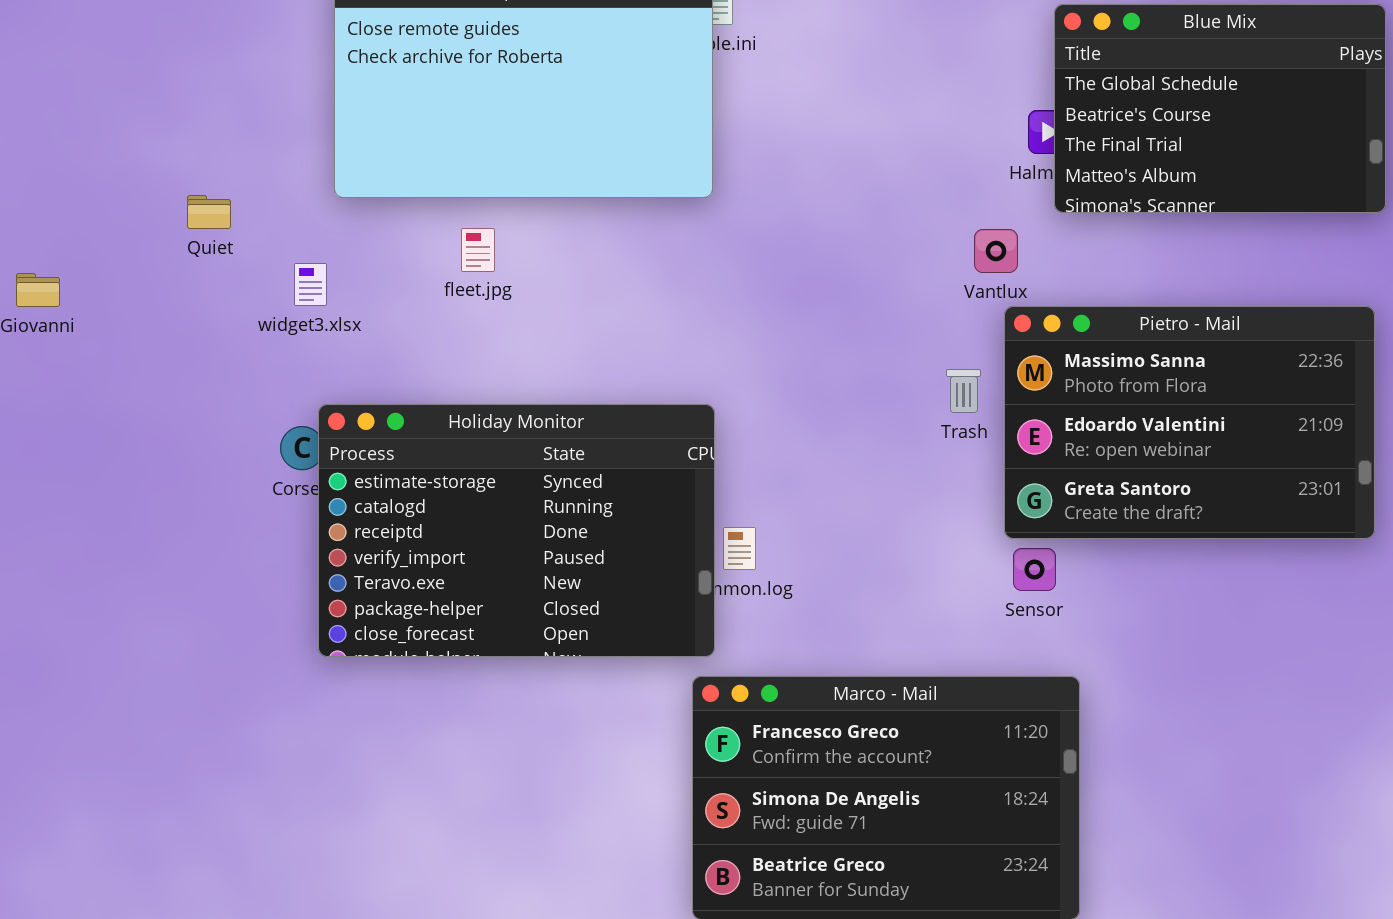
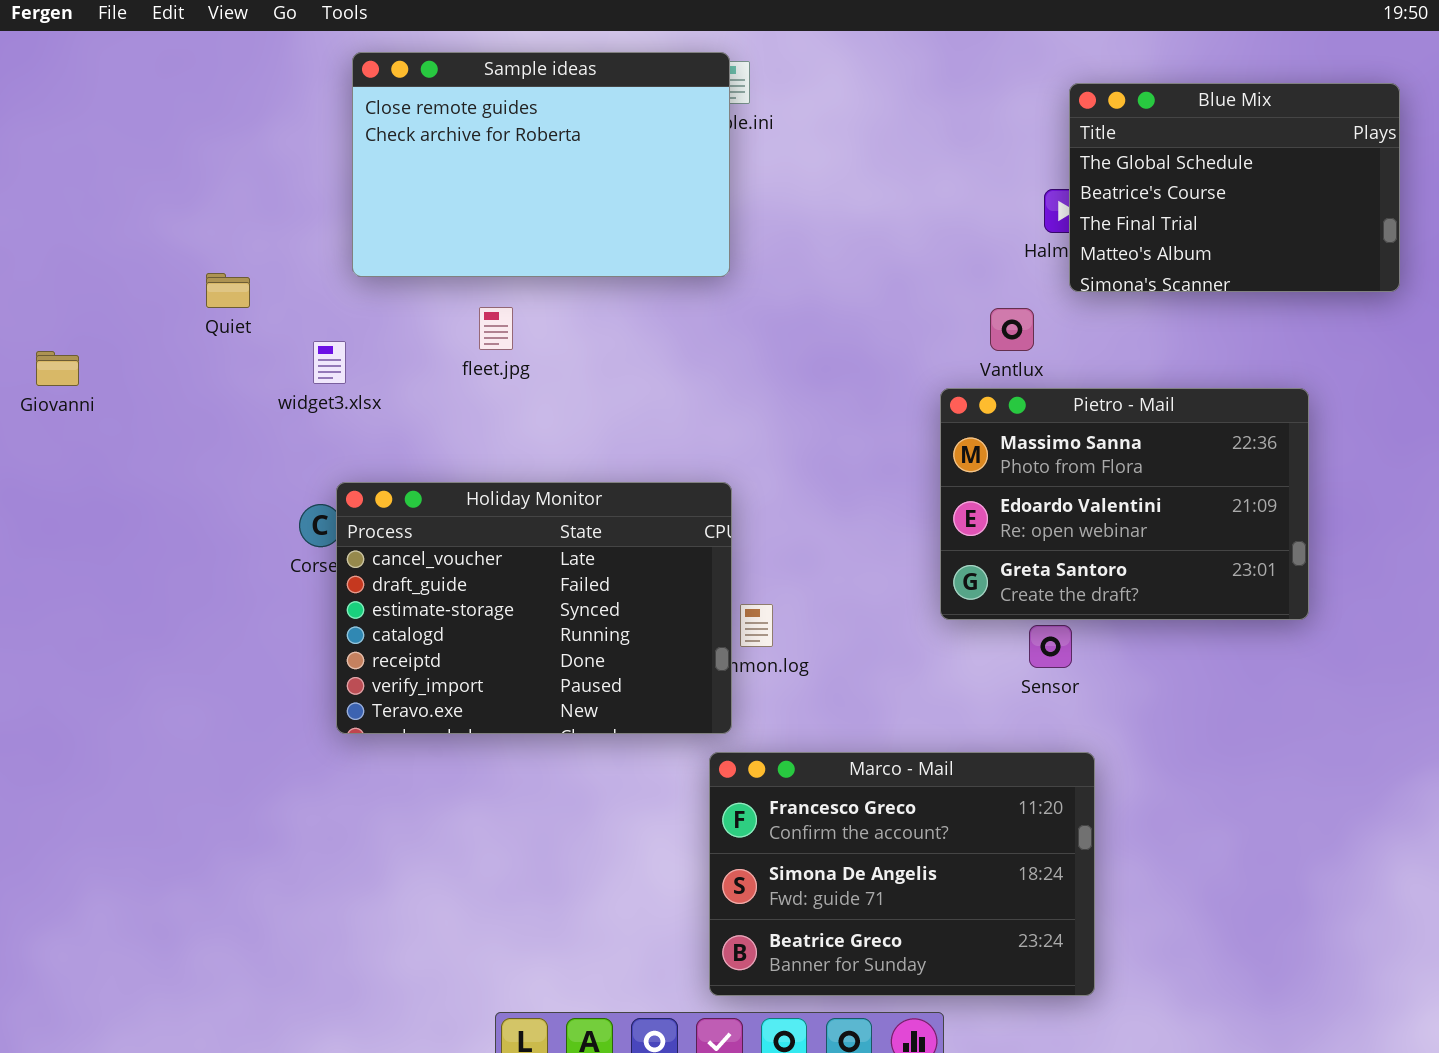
Pietro - Mail: [1004,306,1375,539] -> [940,388,1309,620], moved
Holiday Monitor: [318,404,715,657] -> [336,482,732,734], scrolled up 2 rows

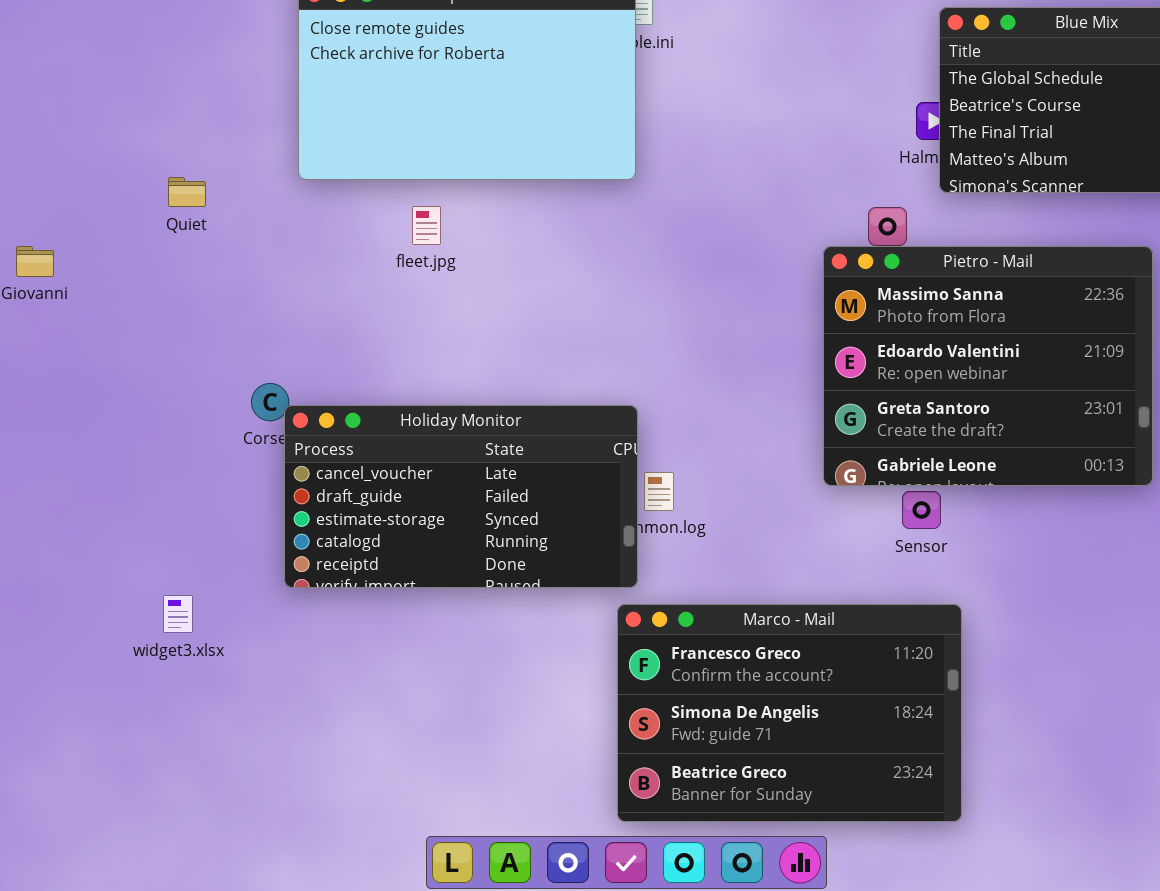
widget3.xlsx: [313,341,346,384] -> [163,595,193,633], moved
Pietro - Mail: [940,388,1309,620] -> [823,246,1153,486], resized
Holiday Monitor: [336,482,732,734] -> [284,405,638,588], resized

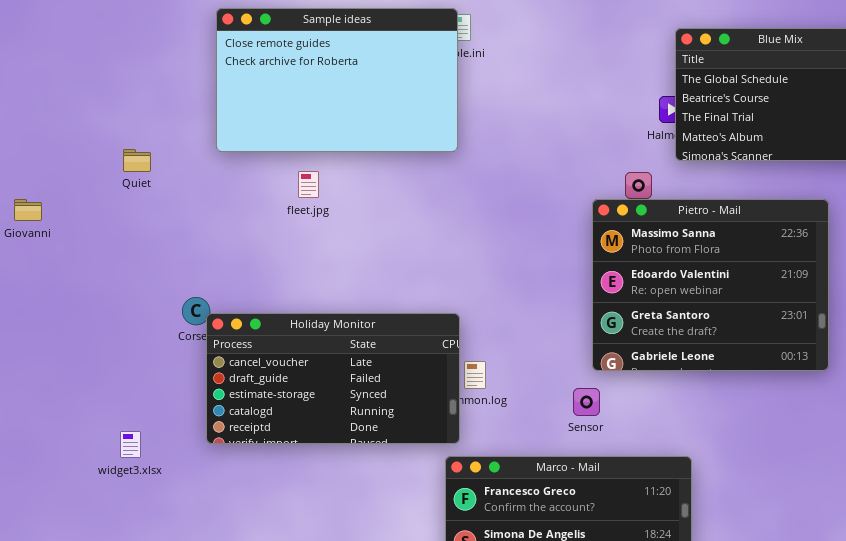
Sensor: [902,491,941,529] -> [573,388,600,416], moved
widget3.xlsx: [163,595,193,633] -> [120,431,141,458], moved

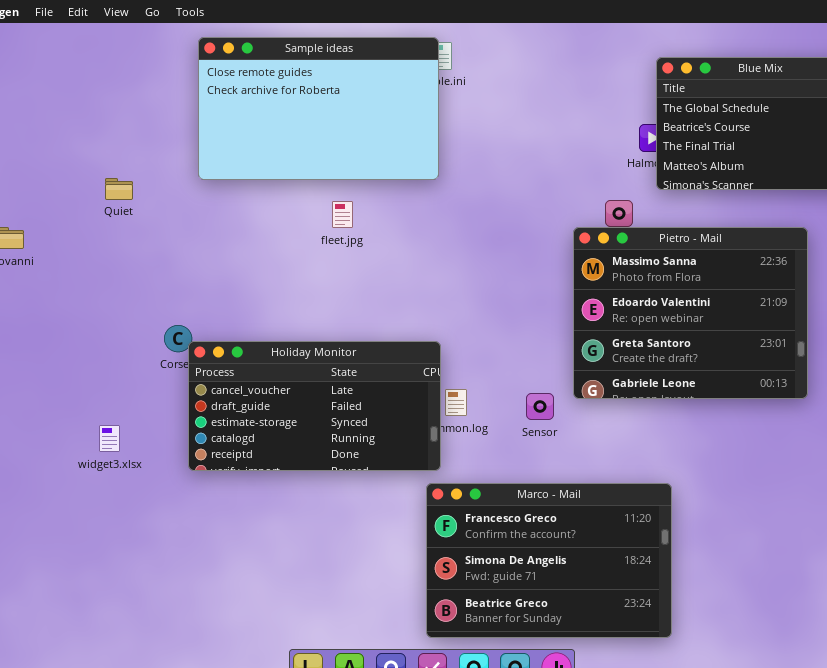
fleet.jpg: [298,171,319,198] -> [332,201,353,228], moved
Sensor: [573,388,600,416] -> [526,393,554,420], moved
widget3.xlsx: [120,431,141,458] -> [99,425,120,452], moved

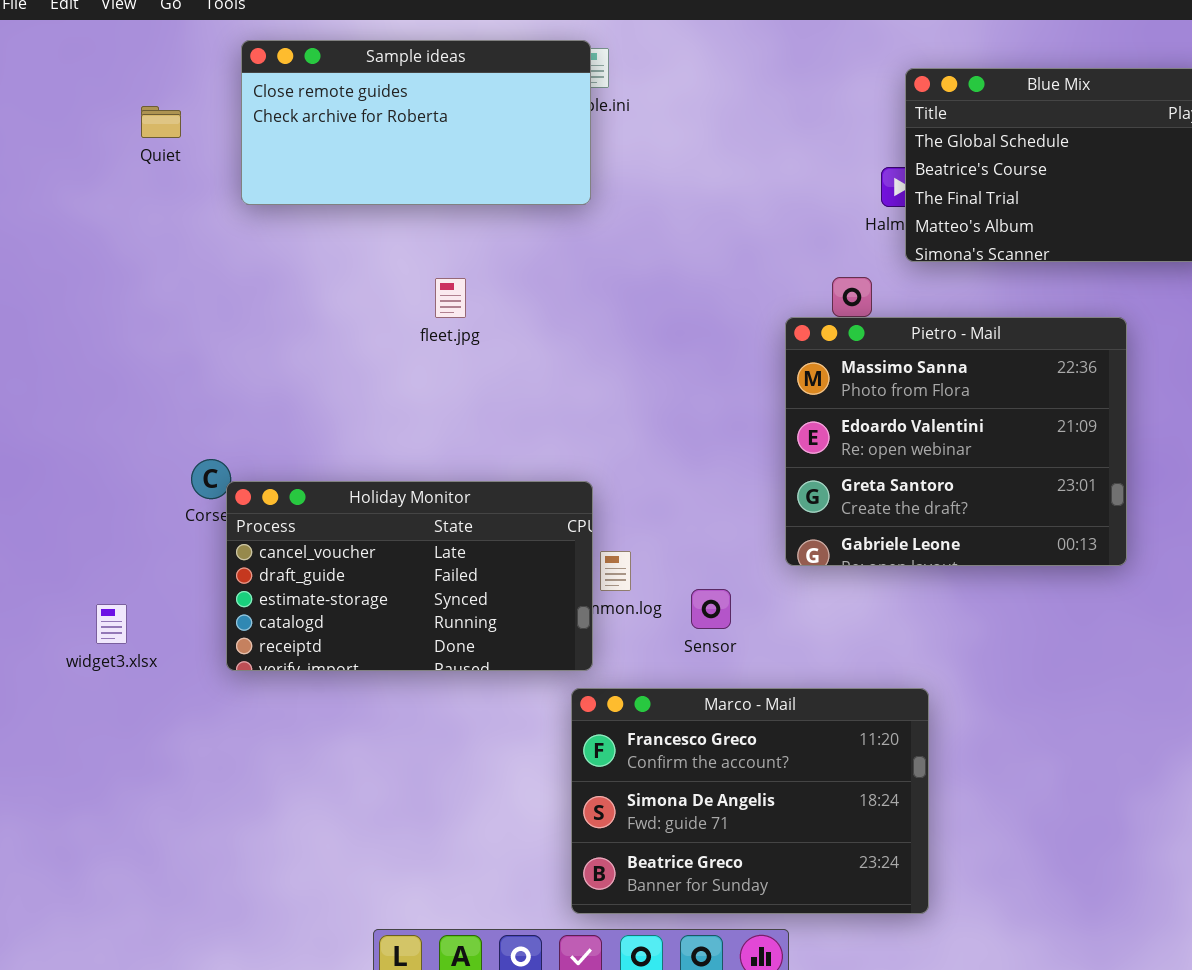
Sample ideas: [198,37,439,180] -> [241,40,591,205], resized
Quiet: [105,178,133,200] -> [141,106,181,138], moved
Sensor: [526,393,554,420] -> [691,589,731,629], moved

